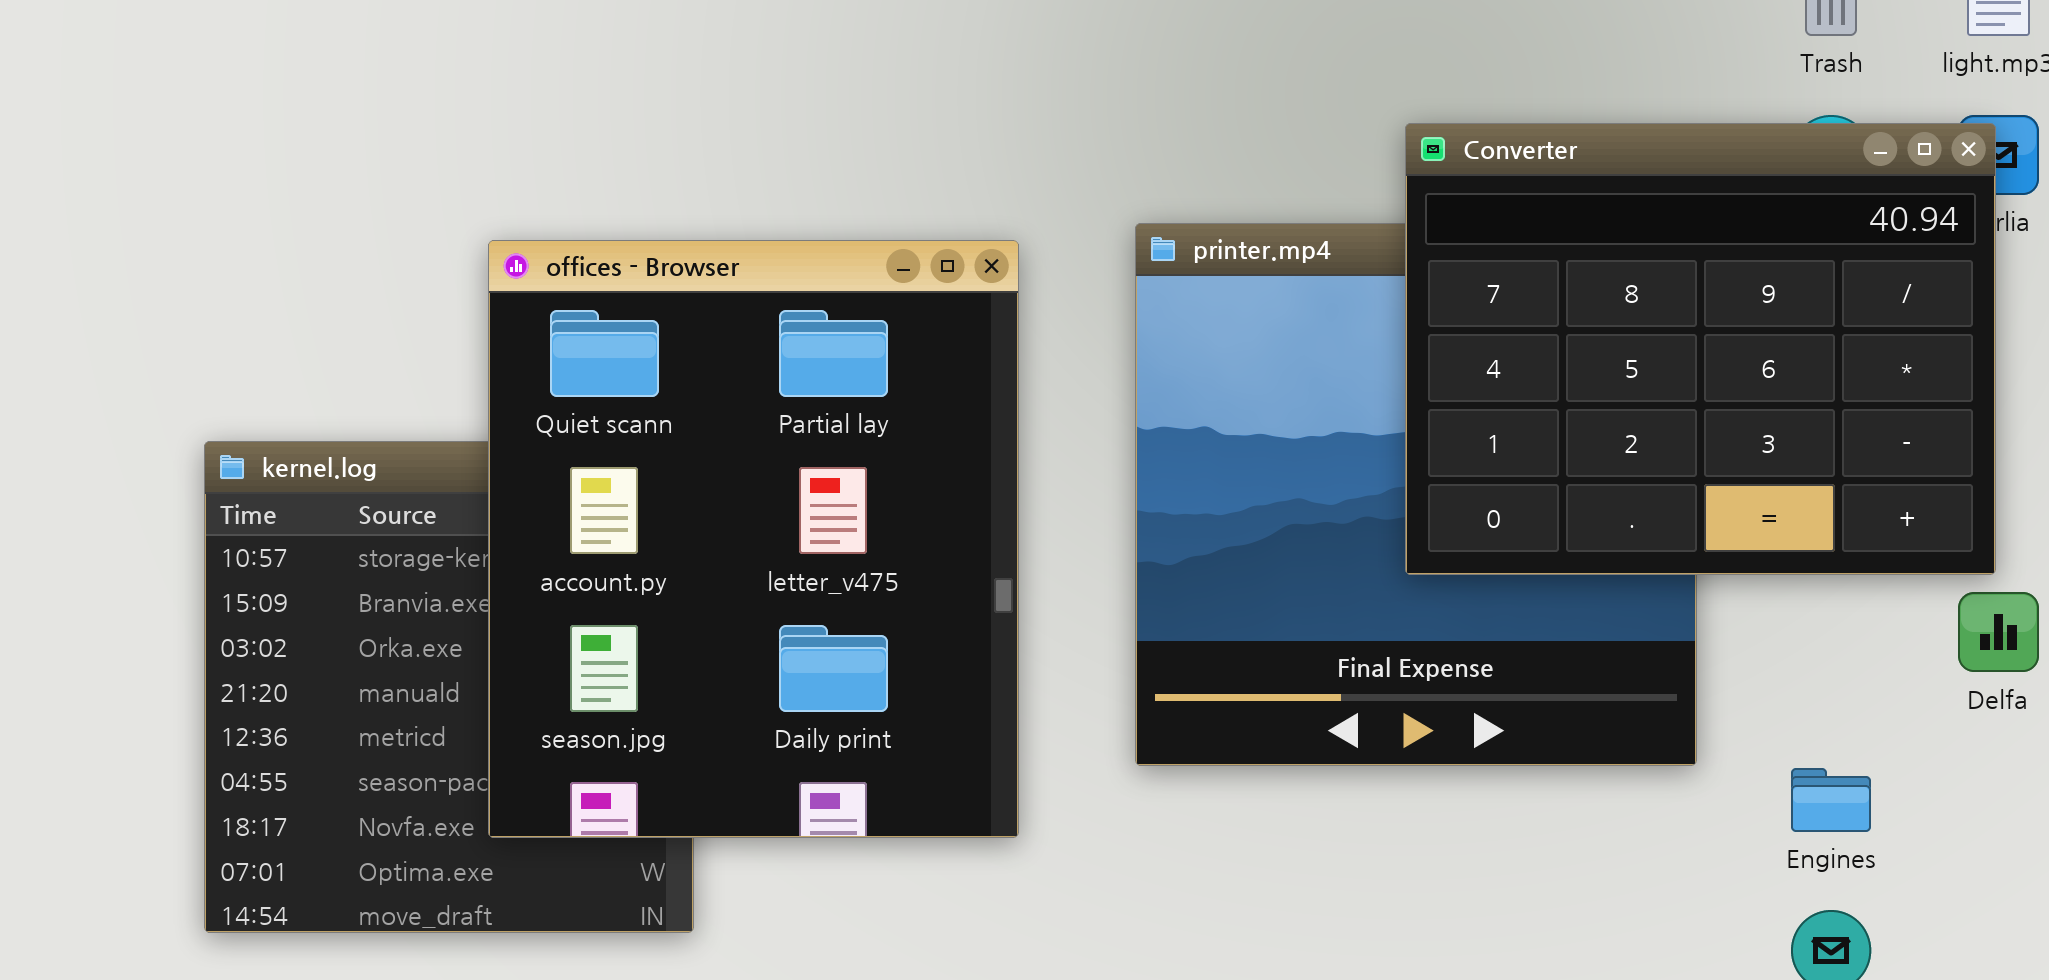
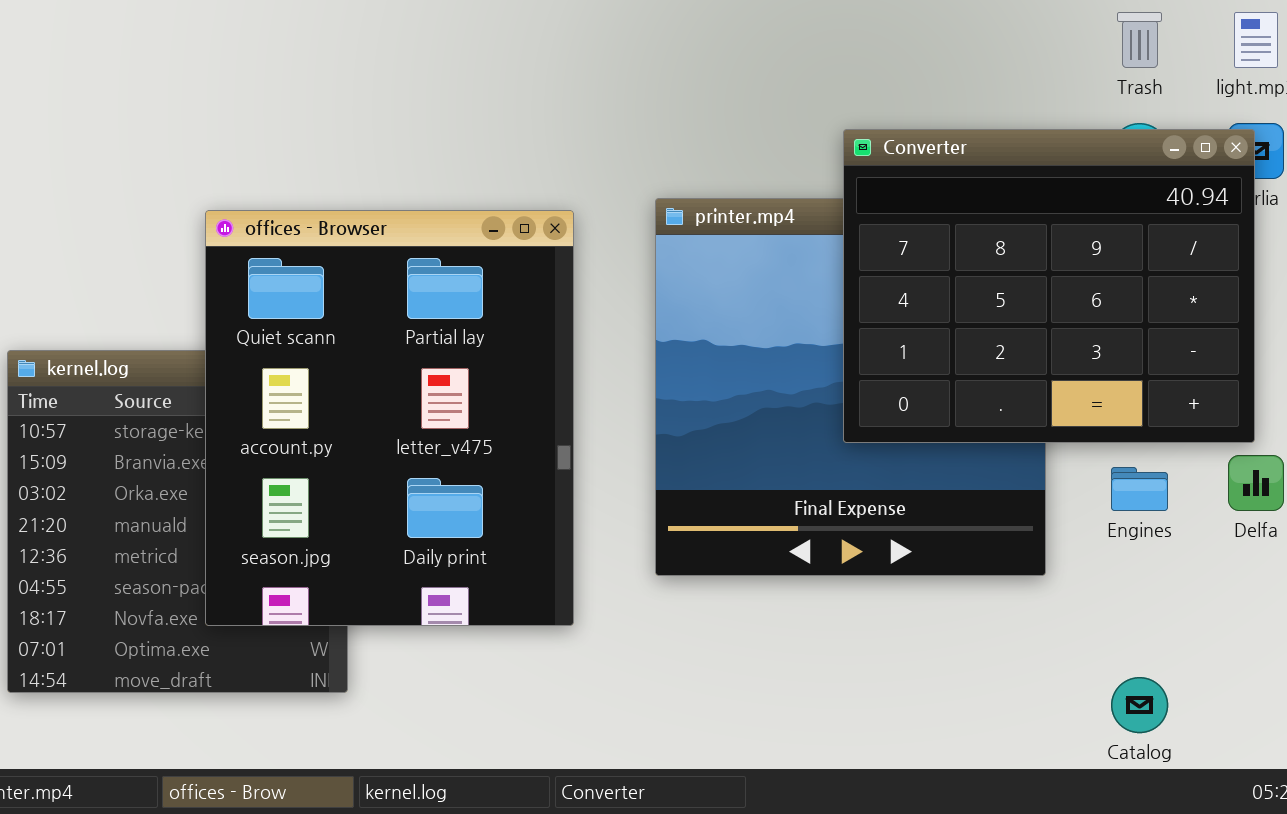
Engines: [1791,768,1871,832] -> [1111,467,1168,511], moved

